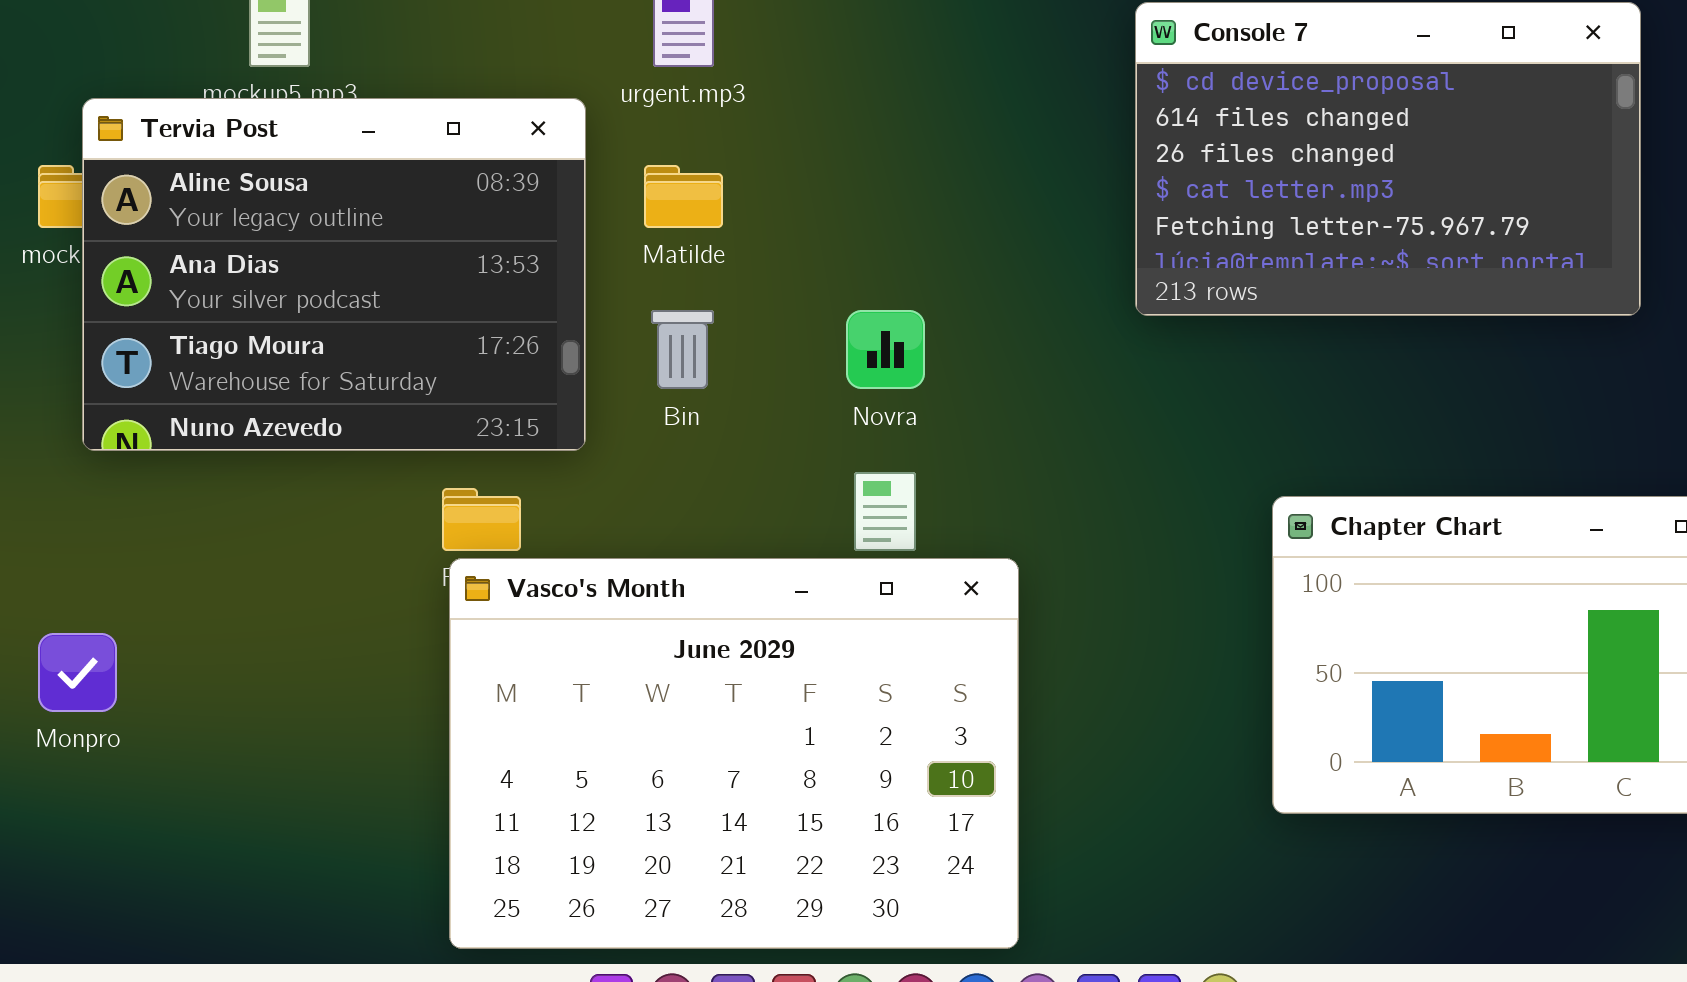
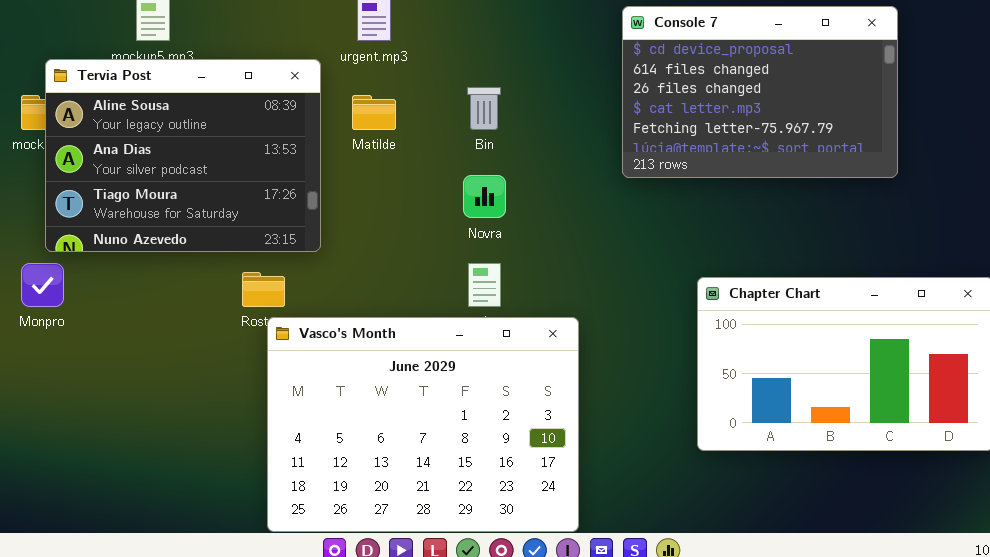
Bin: [651,310,714,389] -> [467,87,501,130], moved
Vasco's Month: [449,558,1019,949] -> [267,317,579,532], moved
Monpro: [38,633,117,712] -> [21,263,64,307], moved

